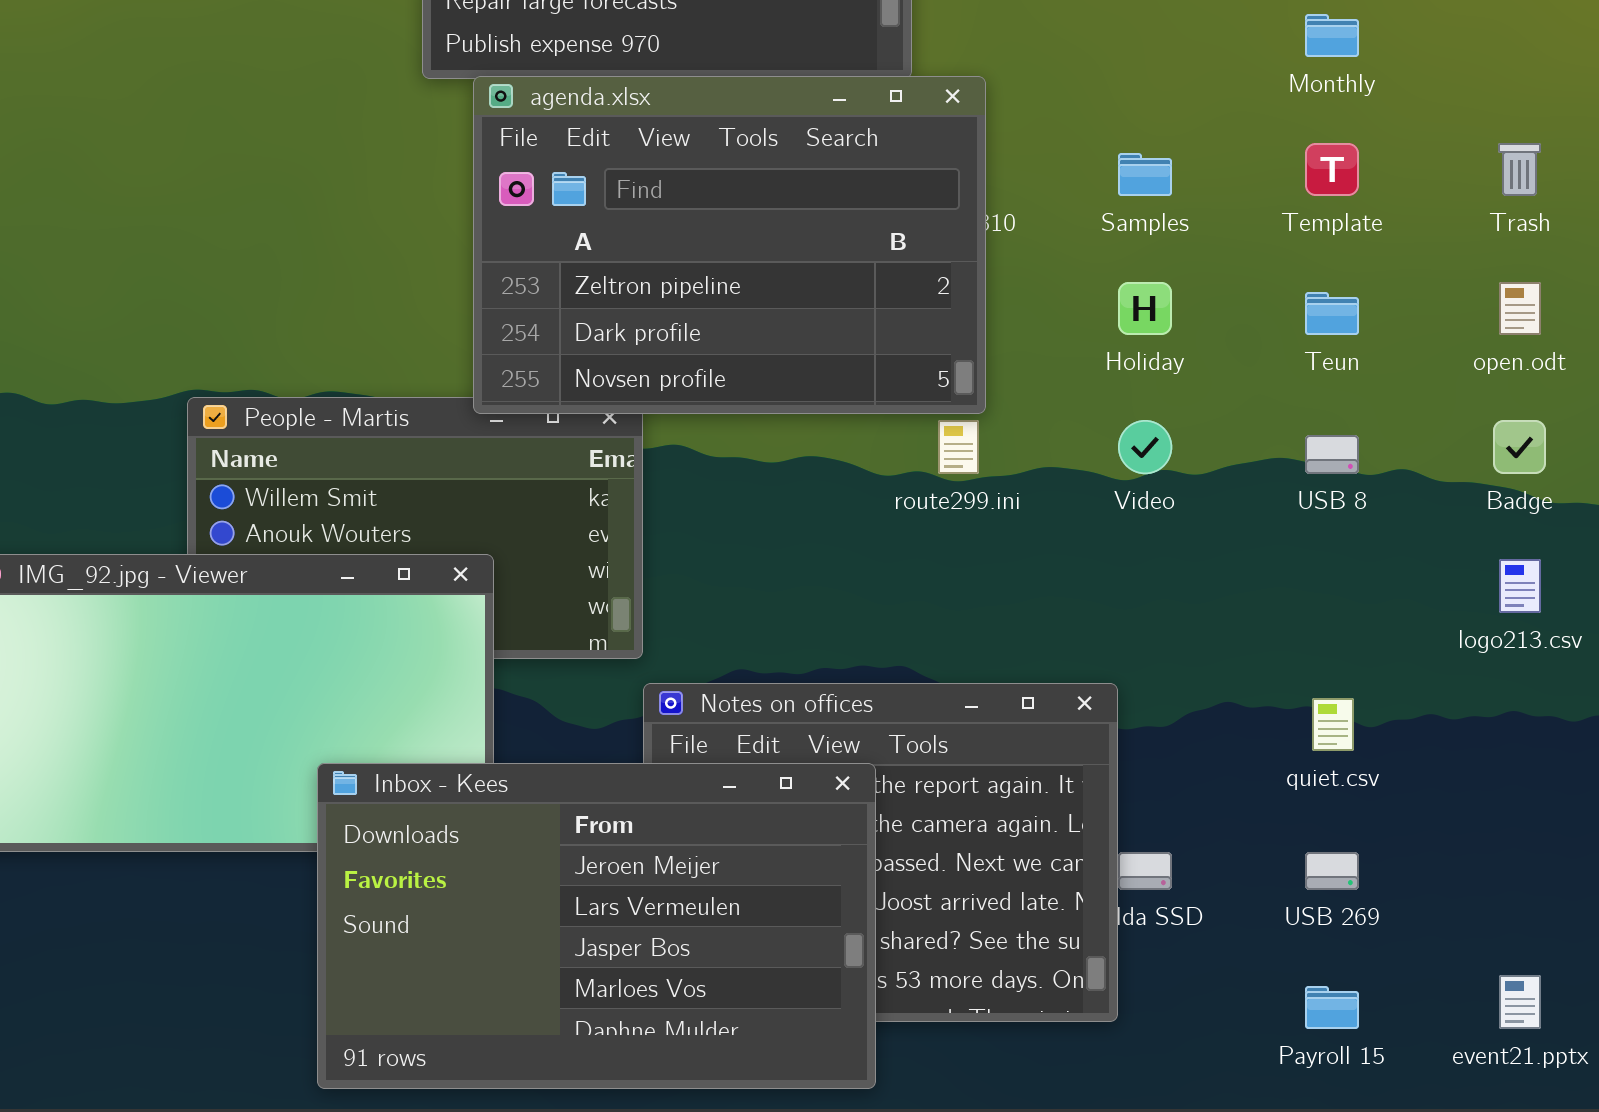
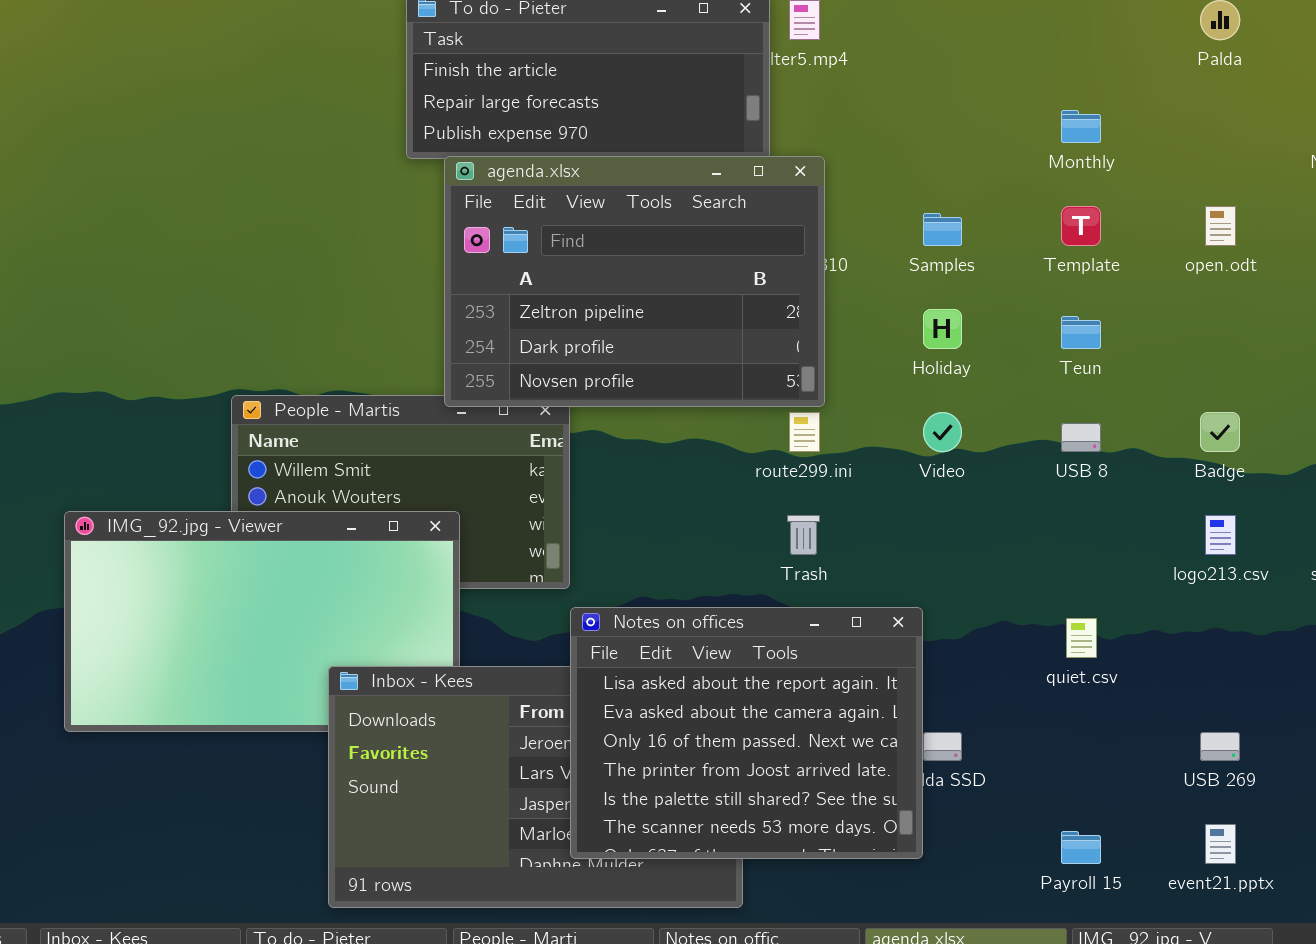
Trash: [1498,143,1541,196] -> [787,515,820,555], moved
open.odt: [1499,282,1541,335] -> [1205,206,1236,246], moved
Notes on offices: [643,683,1118,1022] -> [570,607,923,859], raised
USB 269: [1305,852,1359,890] -> [1200,732,1240,761], moved

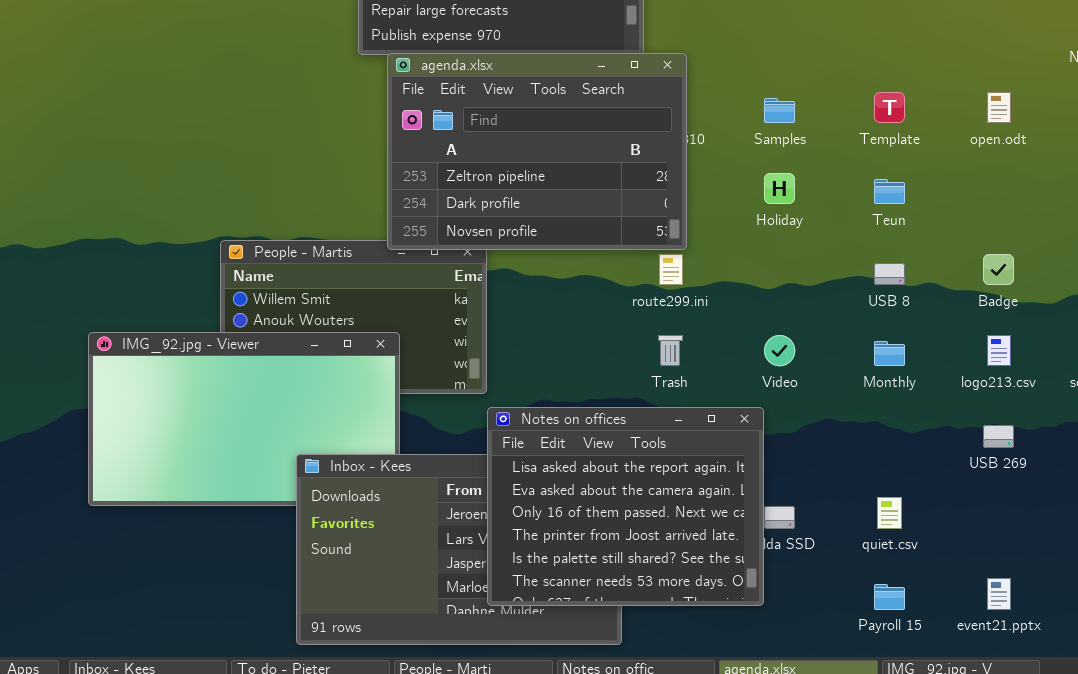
Monthly: [1061,110,1101,143] -> [874,341,905,366], moved
Video: [923,412,962,452] -> [764,335,795,366], moved
quiet.csv: [1066,618,1097,658] -> [877,497,902,529], moved
USB 269: [1200,732,1240,761] -> [983,425,1014,448], moved

